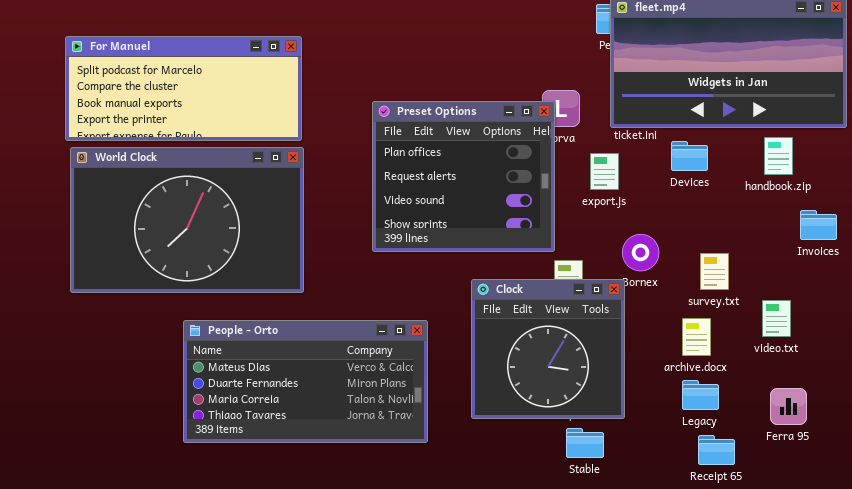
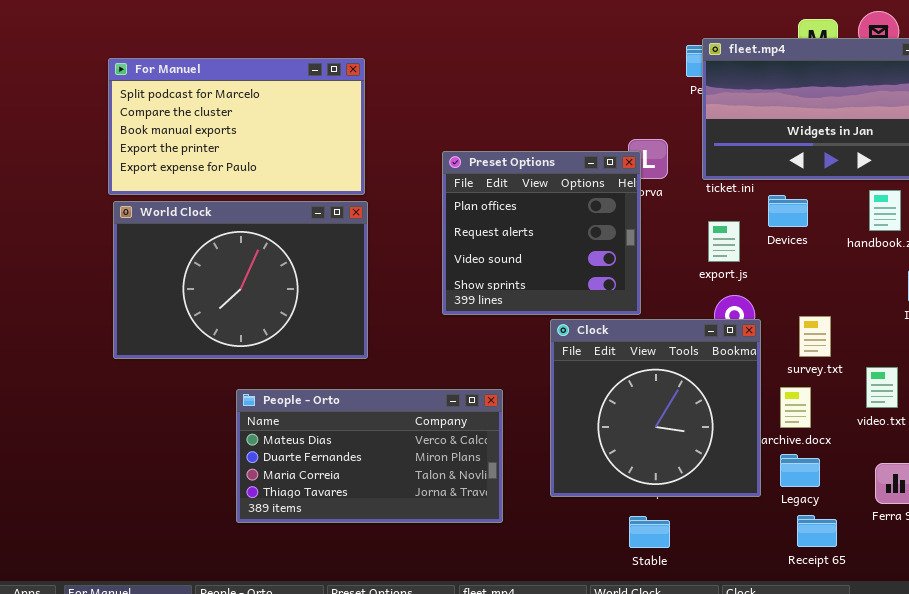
For Manuel: [65,36,302,141] -> [108,58,365,195], resized
export.js: [590,153,619,190] -> [708,221,740,262], moved
Clock: [471,279,625,419] -> [550,319,761,497], resized
Stable: [566,428,604,458] -> [629,516,670,548], moved

